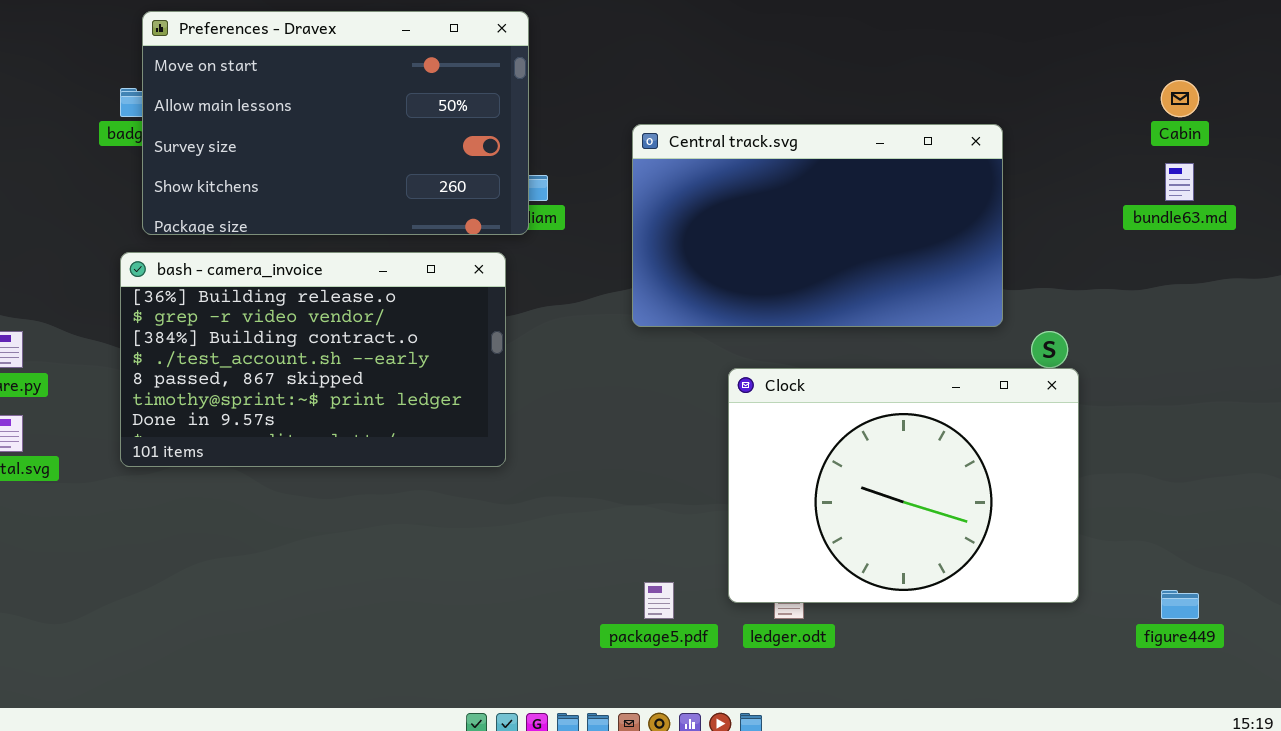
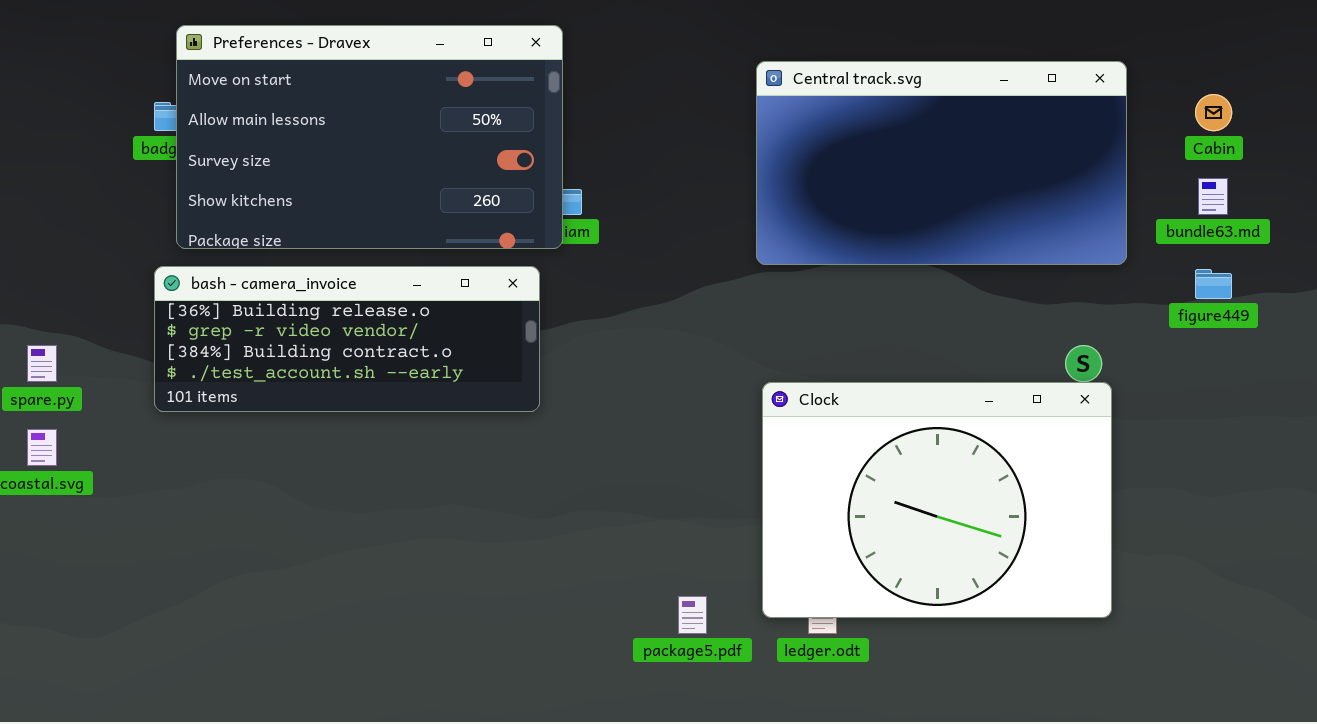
Central track.svg: [632,124,1003,327] -> [756,61,1127,265], moved
bash - camera_invoice: [120,252,506,467] -> [154,266,540,412], resized
figure449: [1161,590,1199,619] -> [1195,269,1232,299], moved

